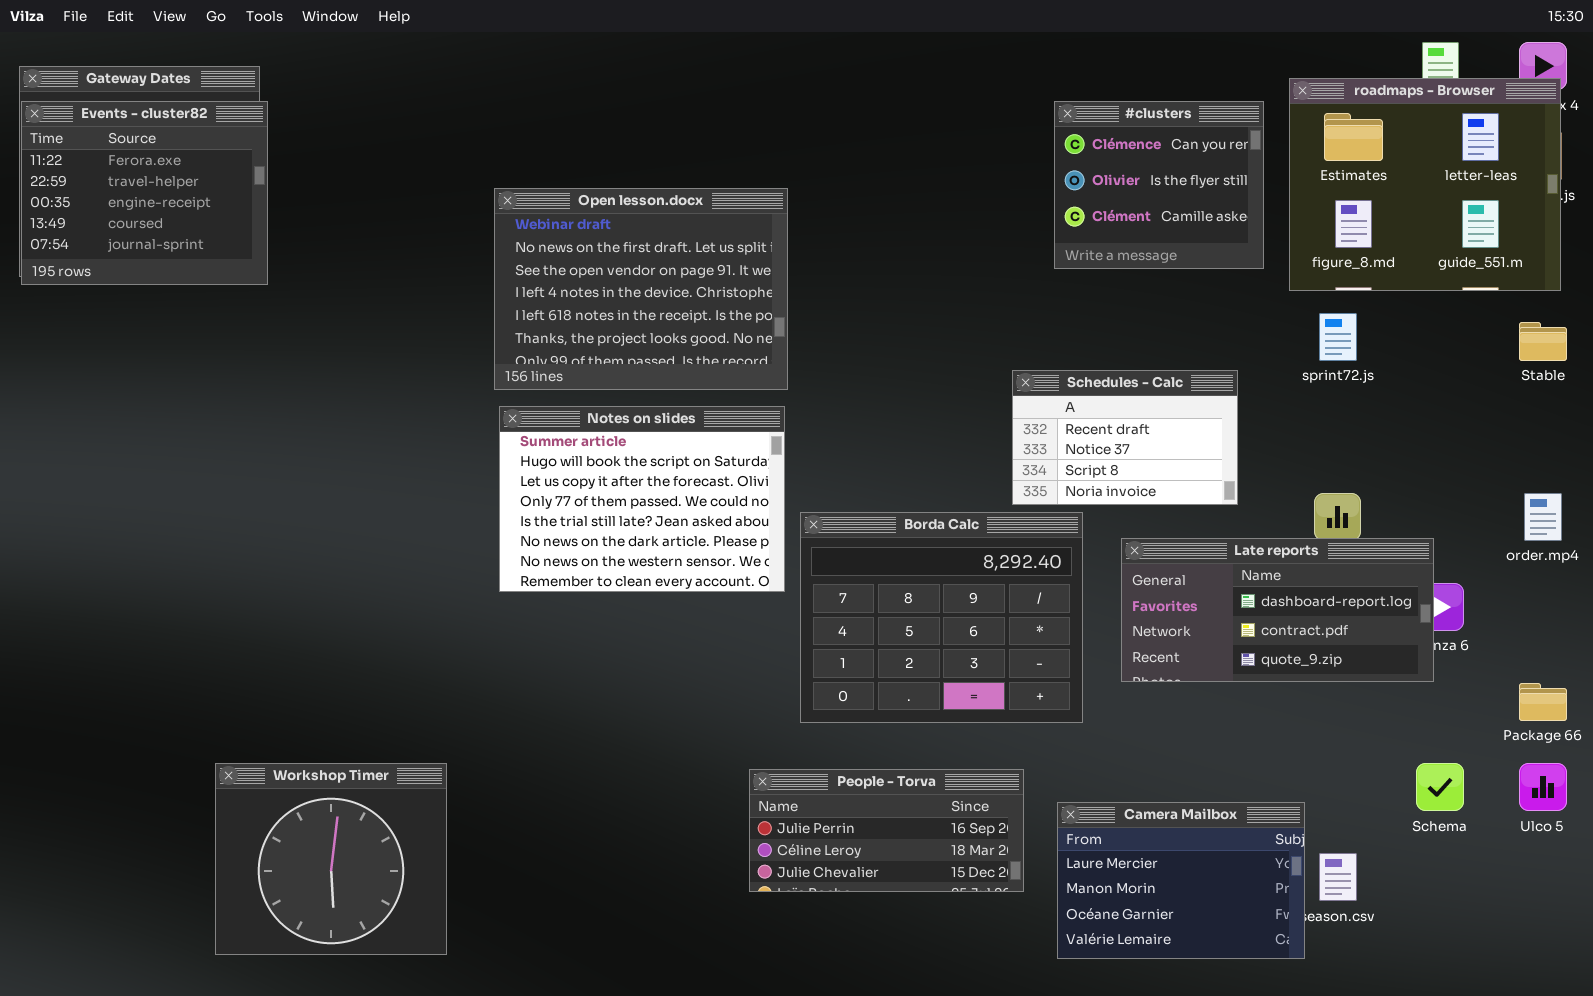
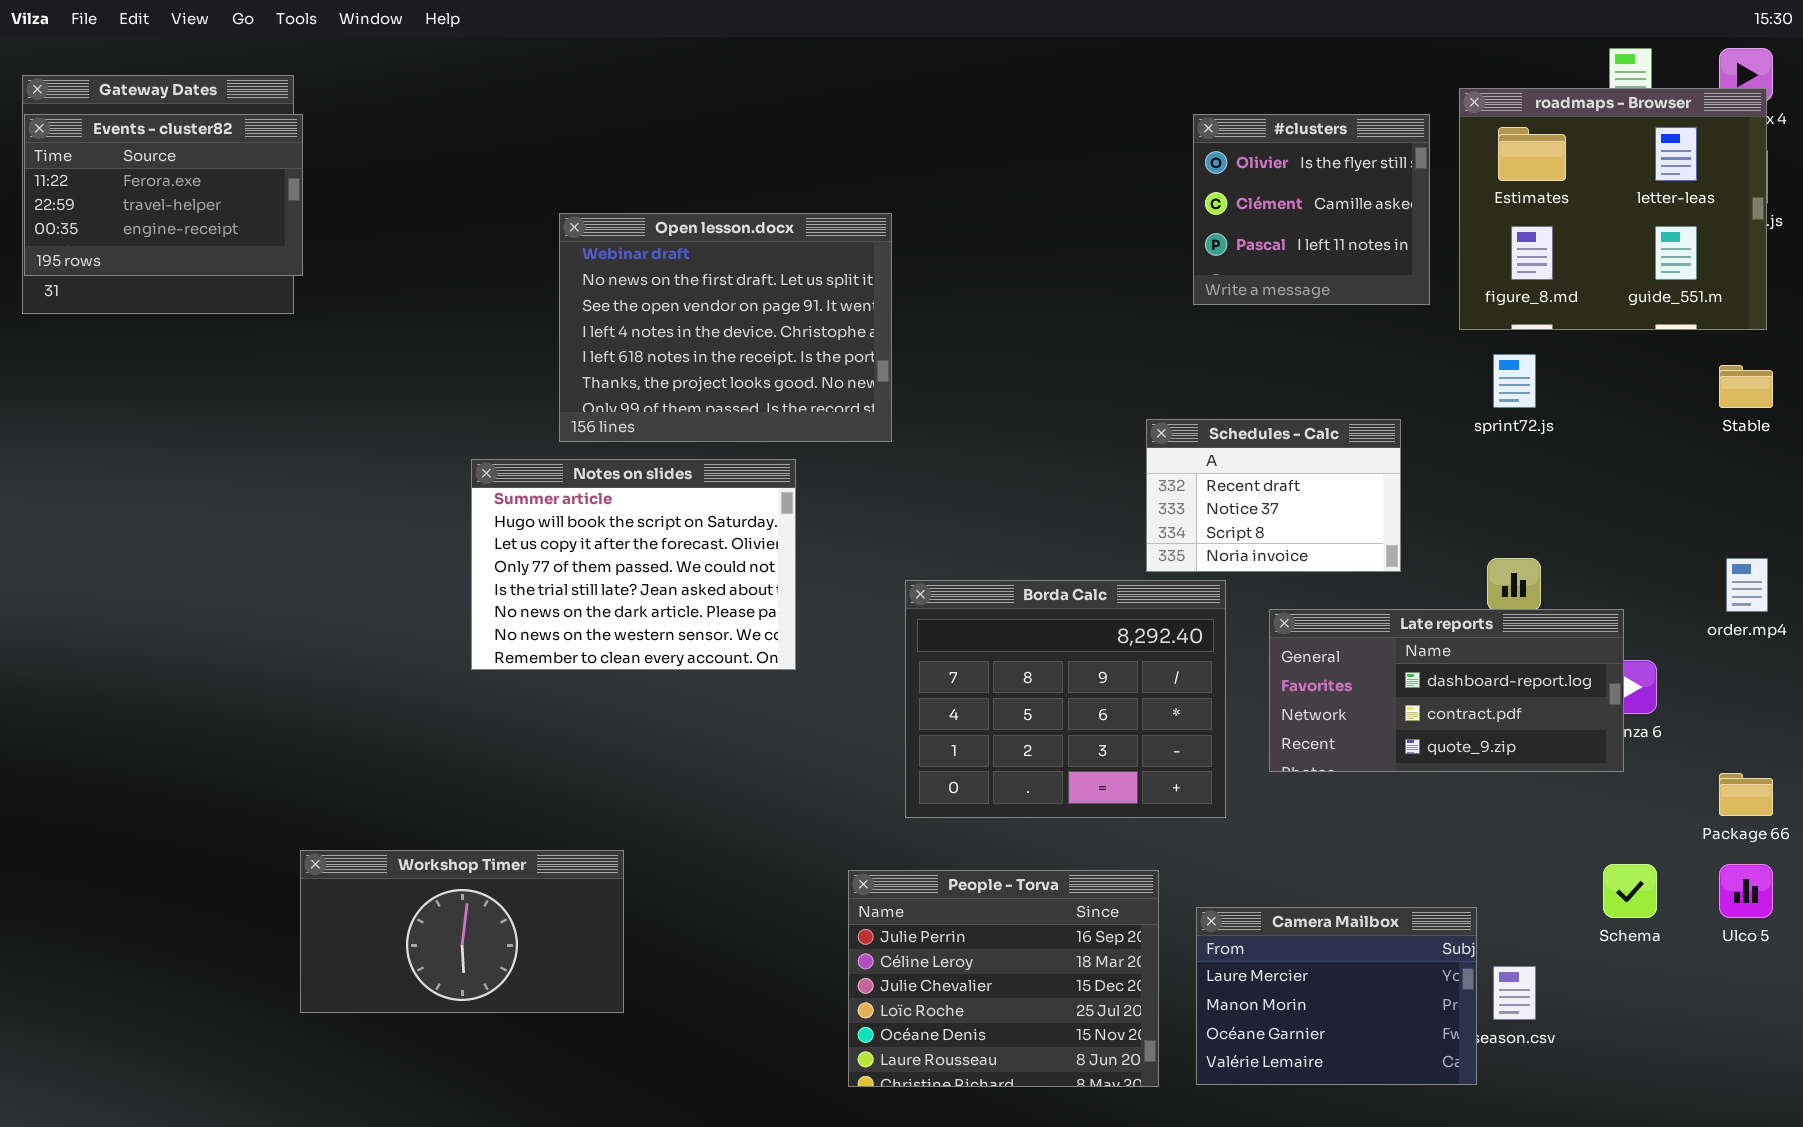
Events - cluster82: [21,101,268,285] -> [24,114,303,276], resized
#clusters: [1054,101,1264,269] -> [1193,114,1430,305], scrolled down 1 row
Notes on slides: [499,406,785,592] -> [471,459,796,670], moved
Workshop Timer: [215,763,447,955] -> [300,850,624,1013], moved, resized
People - Torva: [749,769,1024,892] -> [848,870,1159,1087], resized

